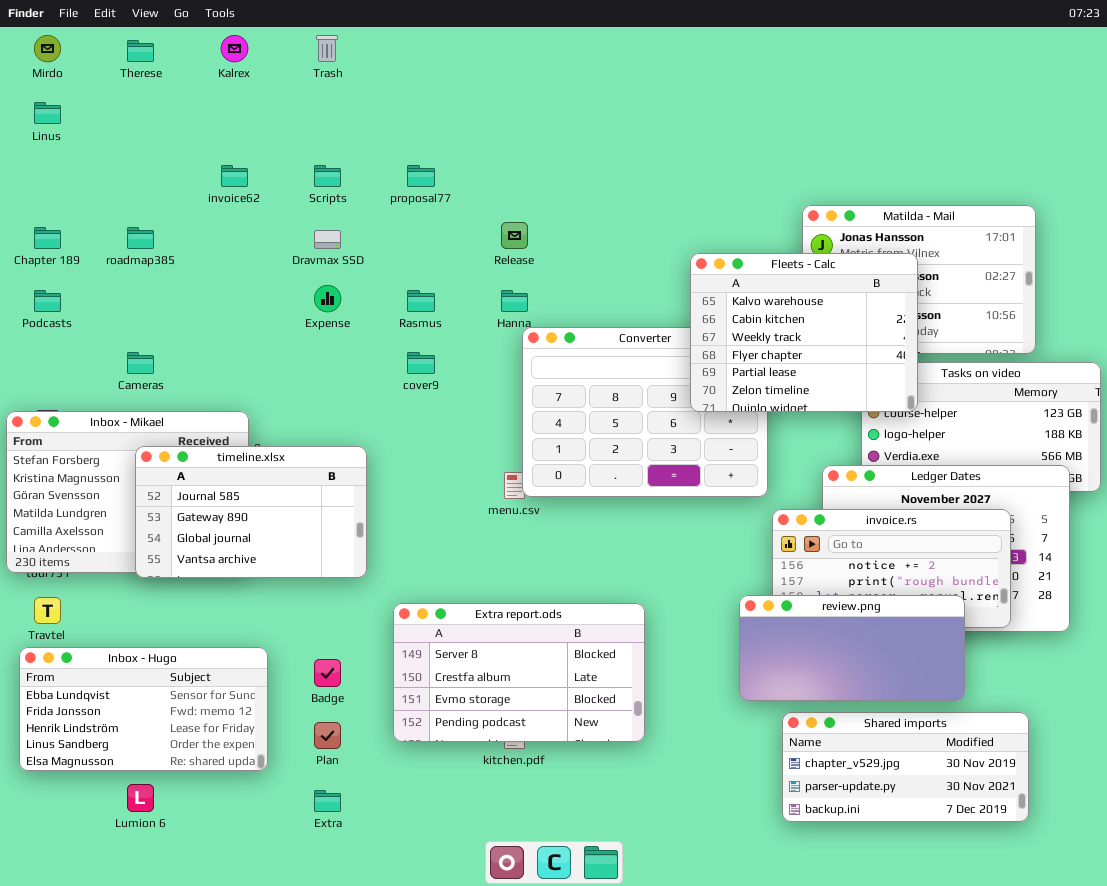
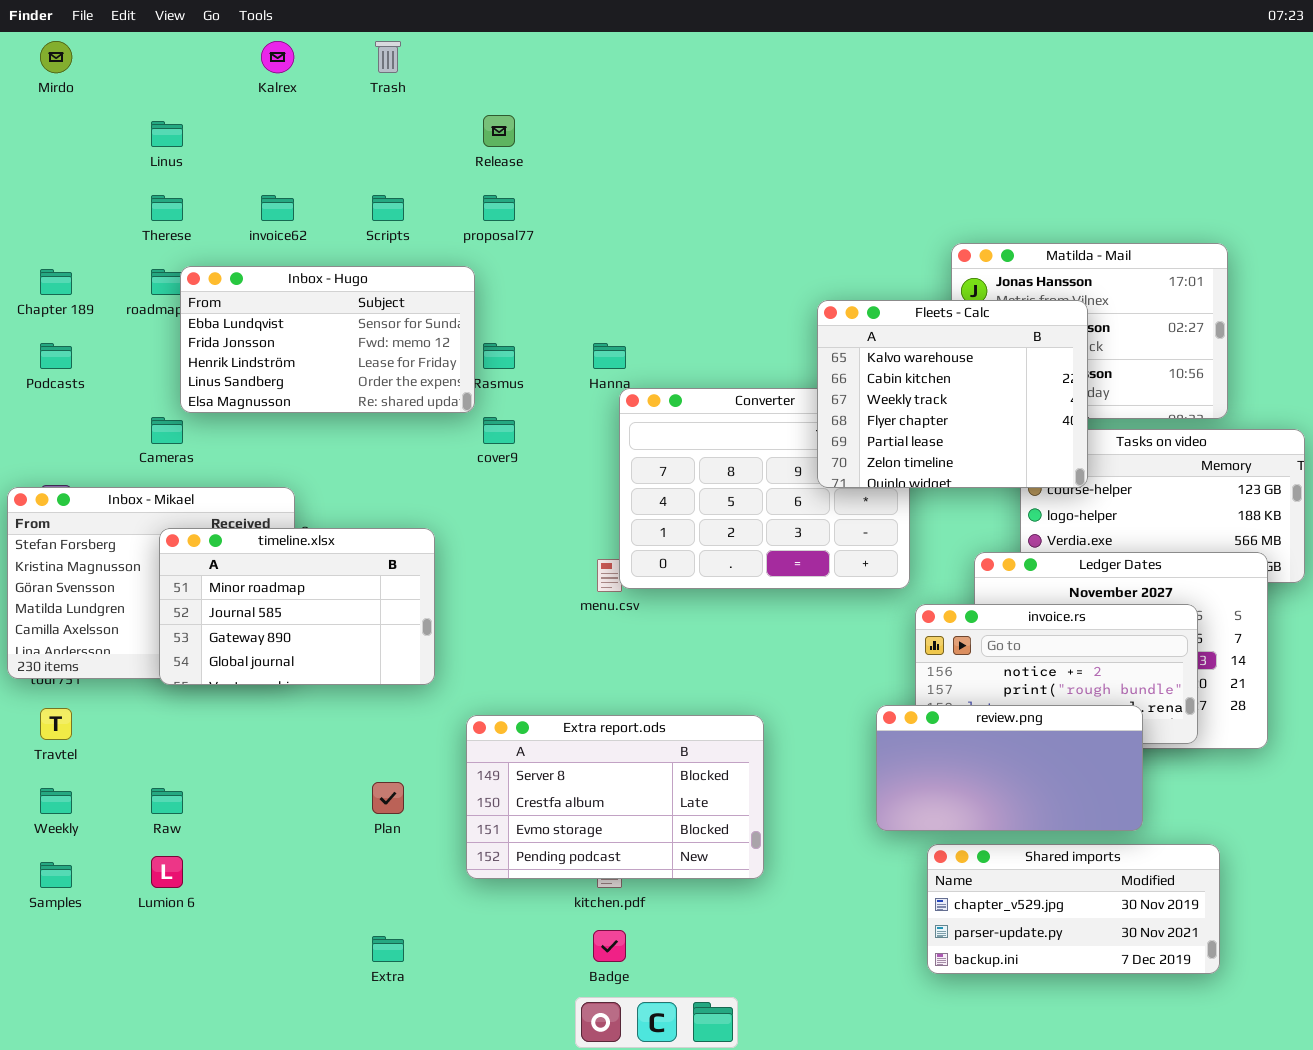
Therese: [127,40,154,62] -> [151,195,183,221], moved
Linus: [34,102,61,124] -> [151,121,183,147], moved
Release: [501,222,528,249] -> [483,115,515,147], moved
timeline.xlsx: [135,446,367,578] -> [159,528,435,685], scrolled up 1 row
Inbox - Hugo: [19,647,268,771] -> [180,266,475,413], moved
Badge: [314,659,341,687] -> [593,930,626,962], moved
Plan: [314,722,341,749] -> [372,782,404,814], moved
Lumion 6: [127,784,154,812] -> [151,856,183,888], moved

